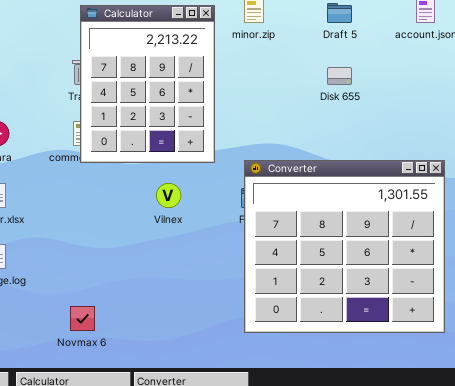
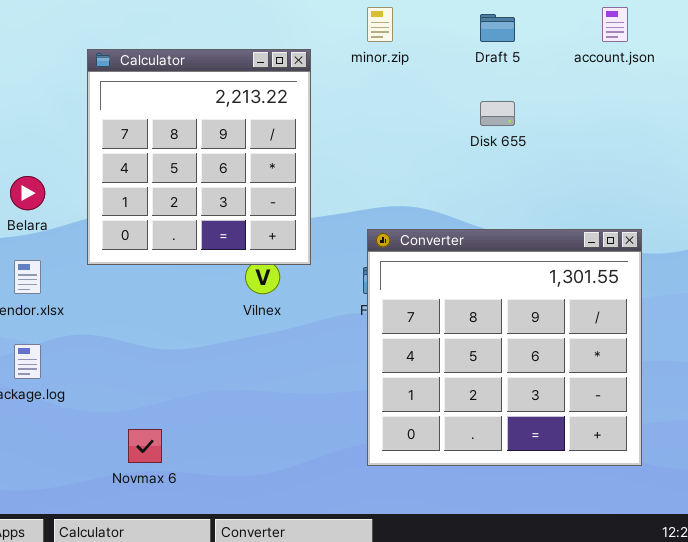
Calculator: [80,5,215,163] -> [87,49,311,265], moved, resized

